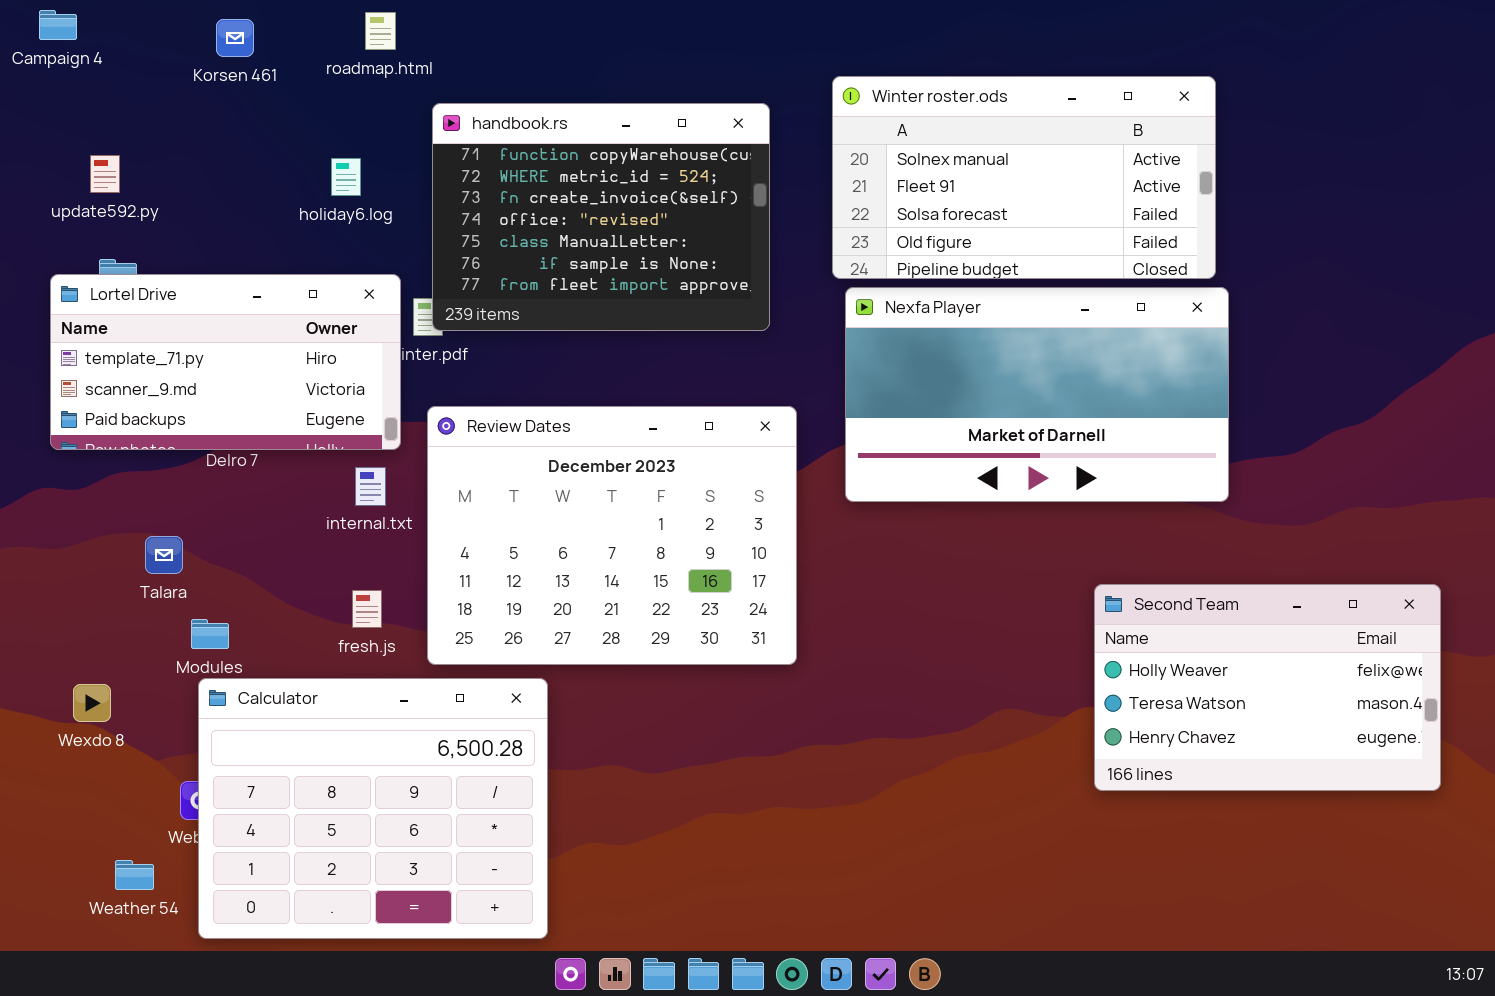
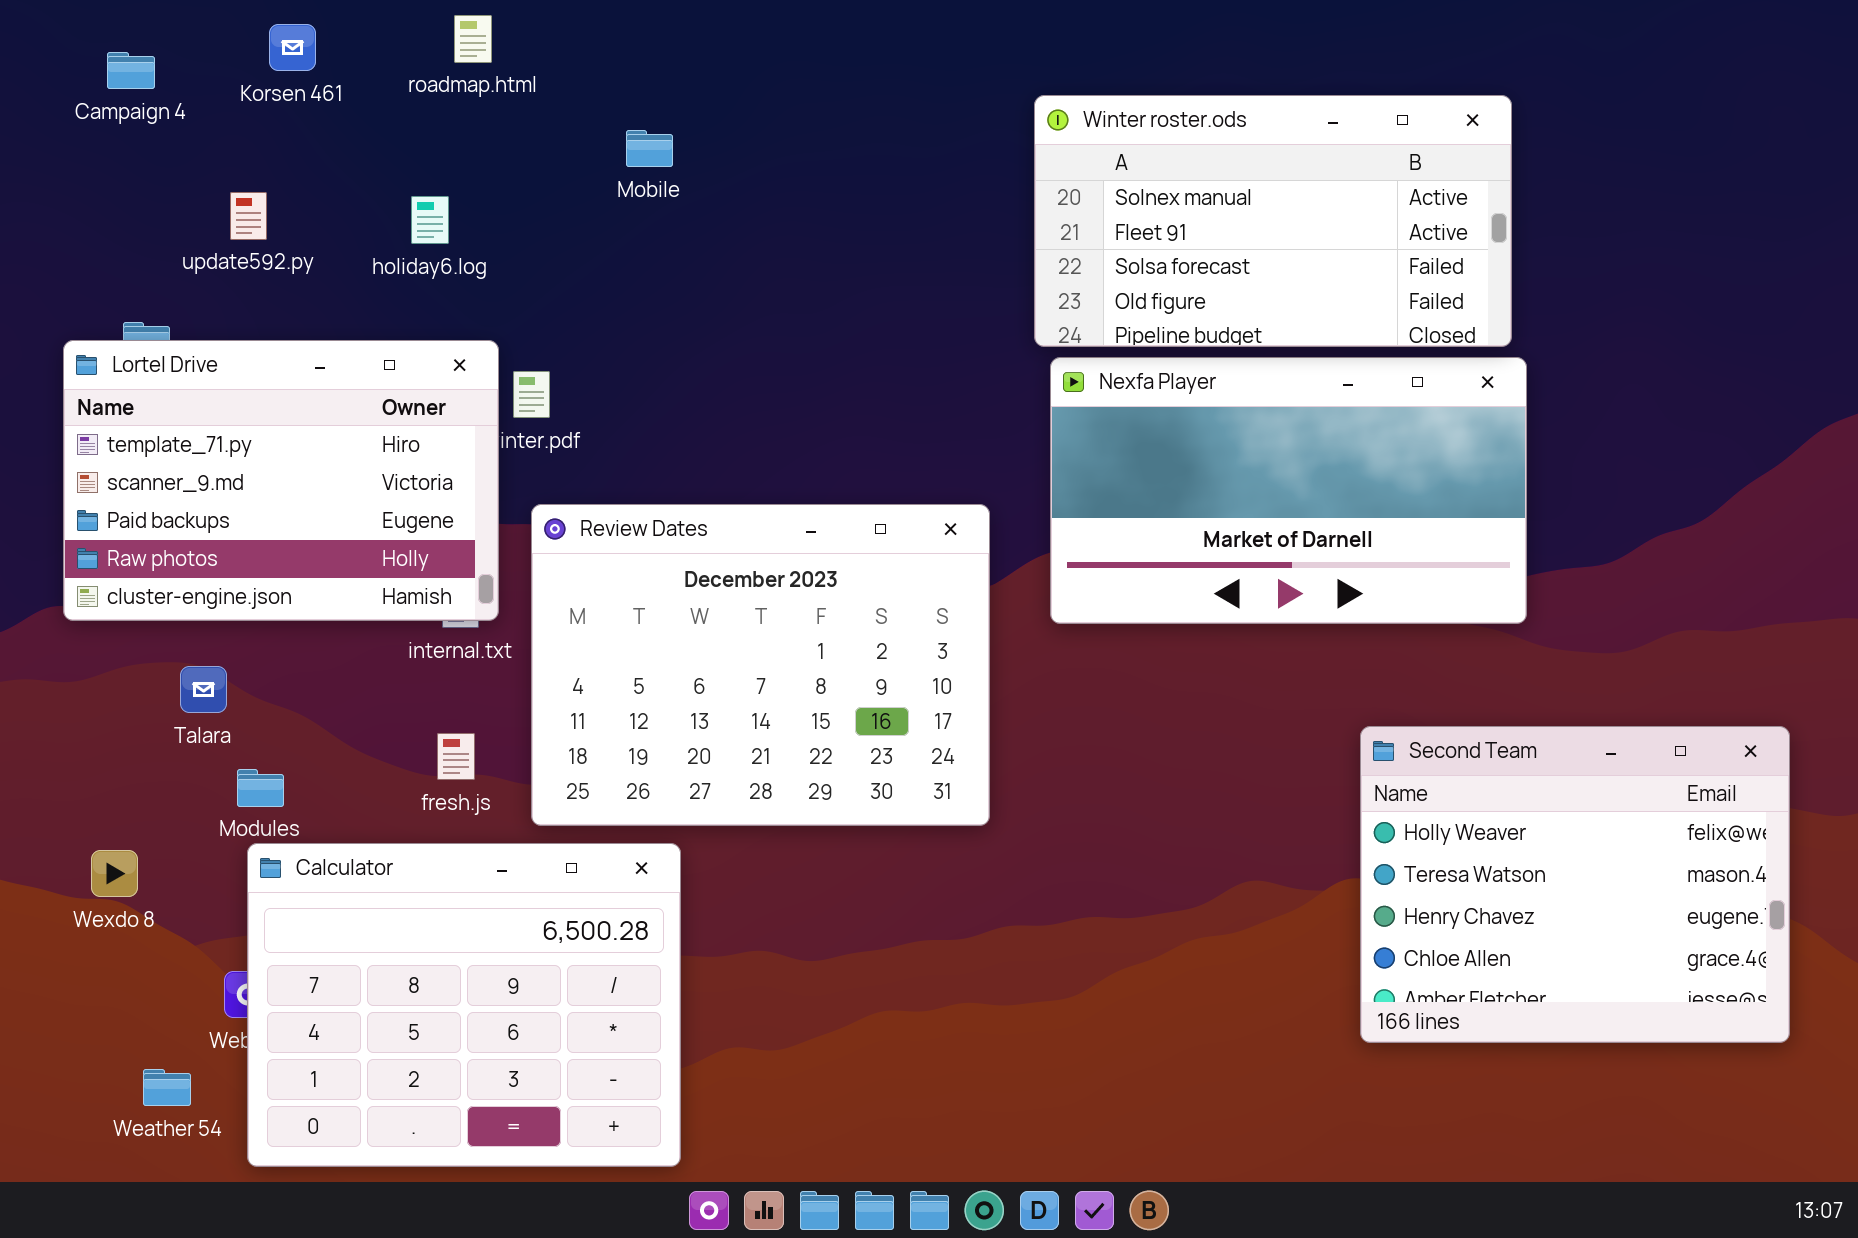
Campaign 4: [39,10,77,40] -> [107,52,155,89], moved
handbook.rs: [432,103,770,331] -> none, closed
update592.py: [90,155,120,193] -> [230,192,267,240], moved
Lortel Drive: [50,274,401,450] -> [63,340,499,621], resized
Second Team: [1094,584,1441,791] -> [1360,726,1790,1043], resized

